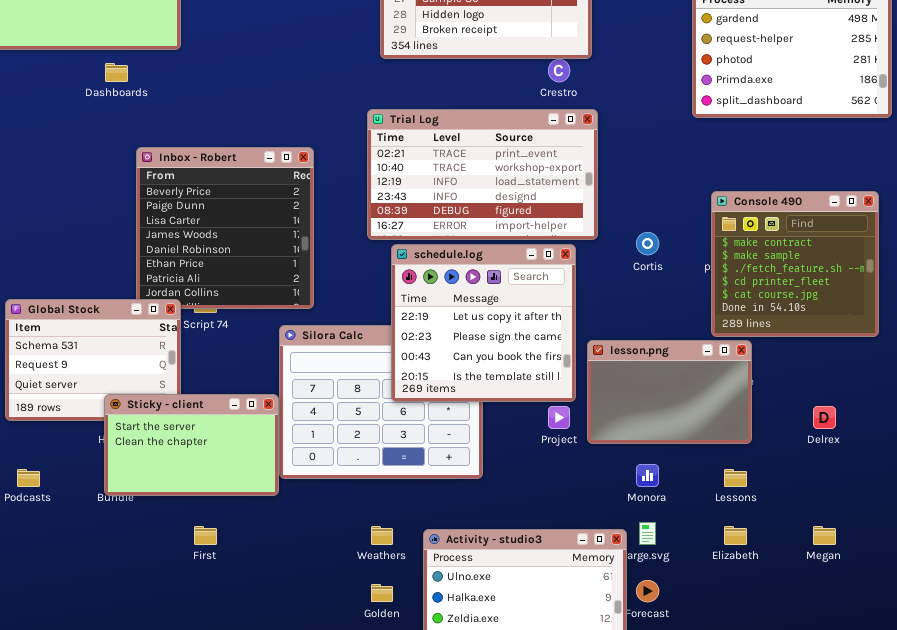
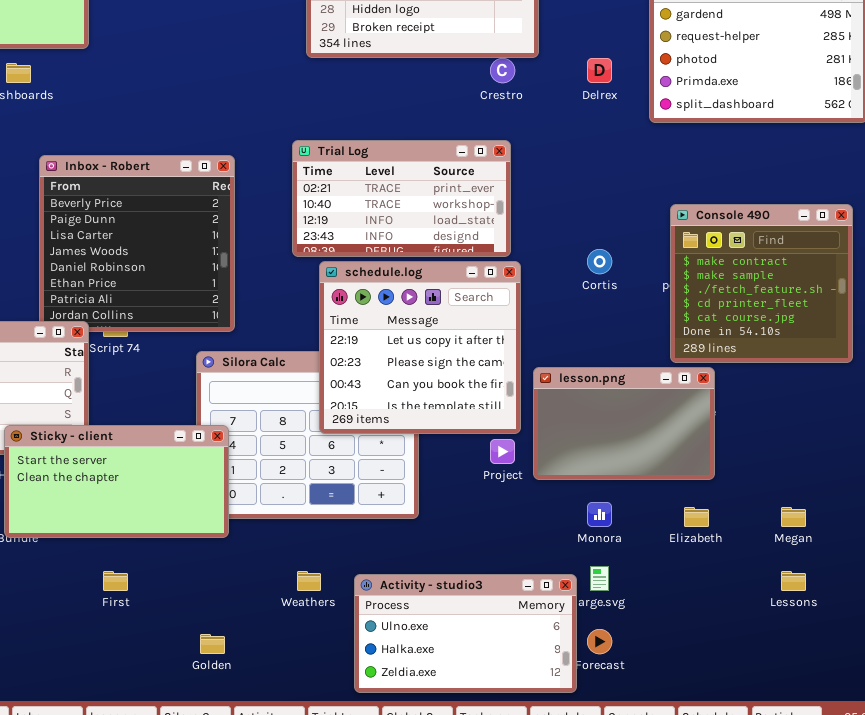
Trial Log: [367,109,598,240] -> [292,140,511,257], resized
Sticky - client: [104,394,279,496] -> [4,425,229,538], resized
Delrex: [813,406,836,429] -> [587,58,612,83], moved
Lessons: [724,469,747,487] -> [781,571,806,591], moved
Elizabeth: [724,526,747,545] -> [684,507,709,527], moved
Megan: [813,526,836,545] -> [781,507,806,527], moved
Golden: [371,584,393,602] -> [200,634,225,654], moved

